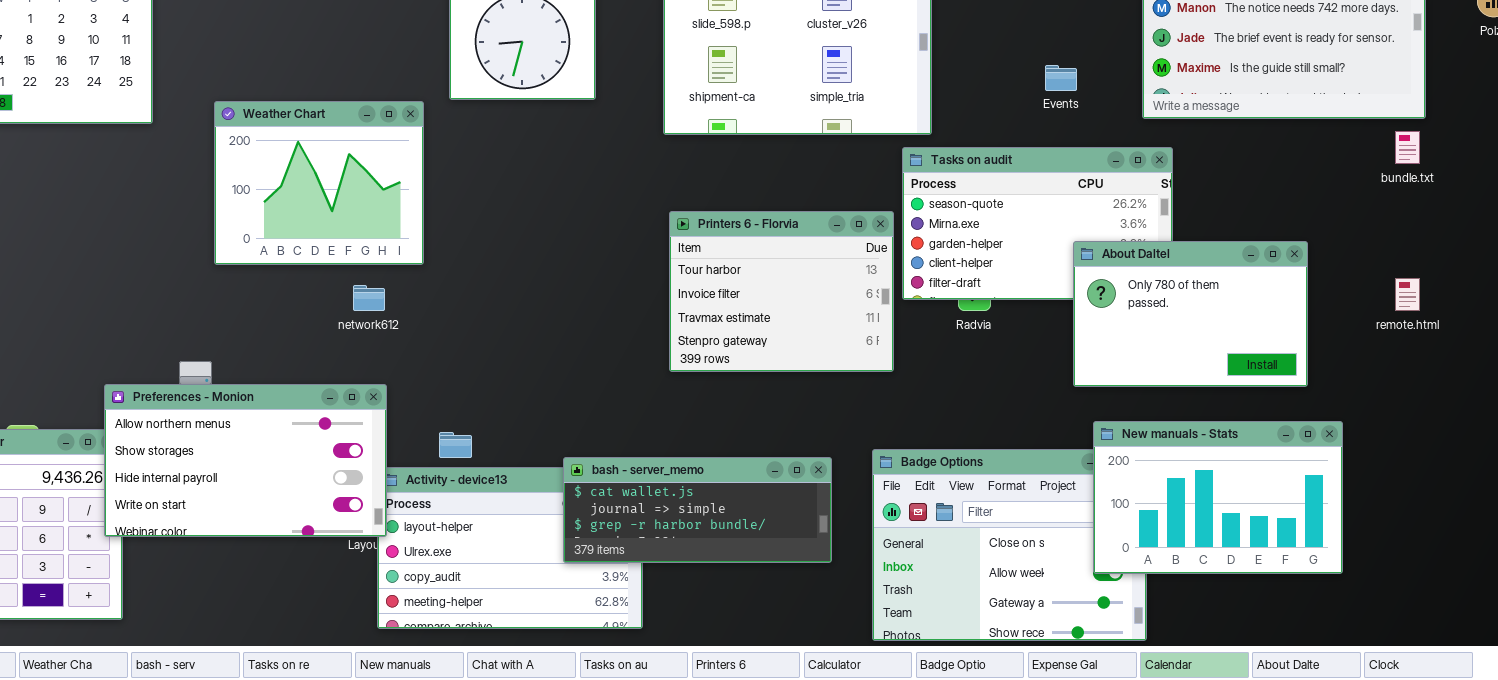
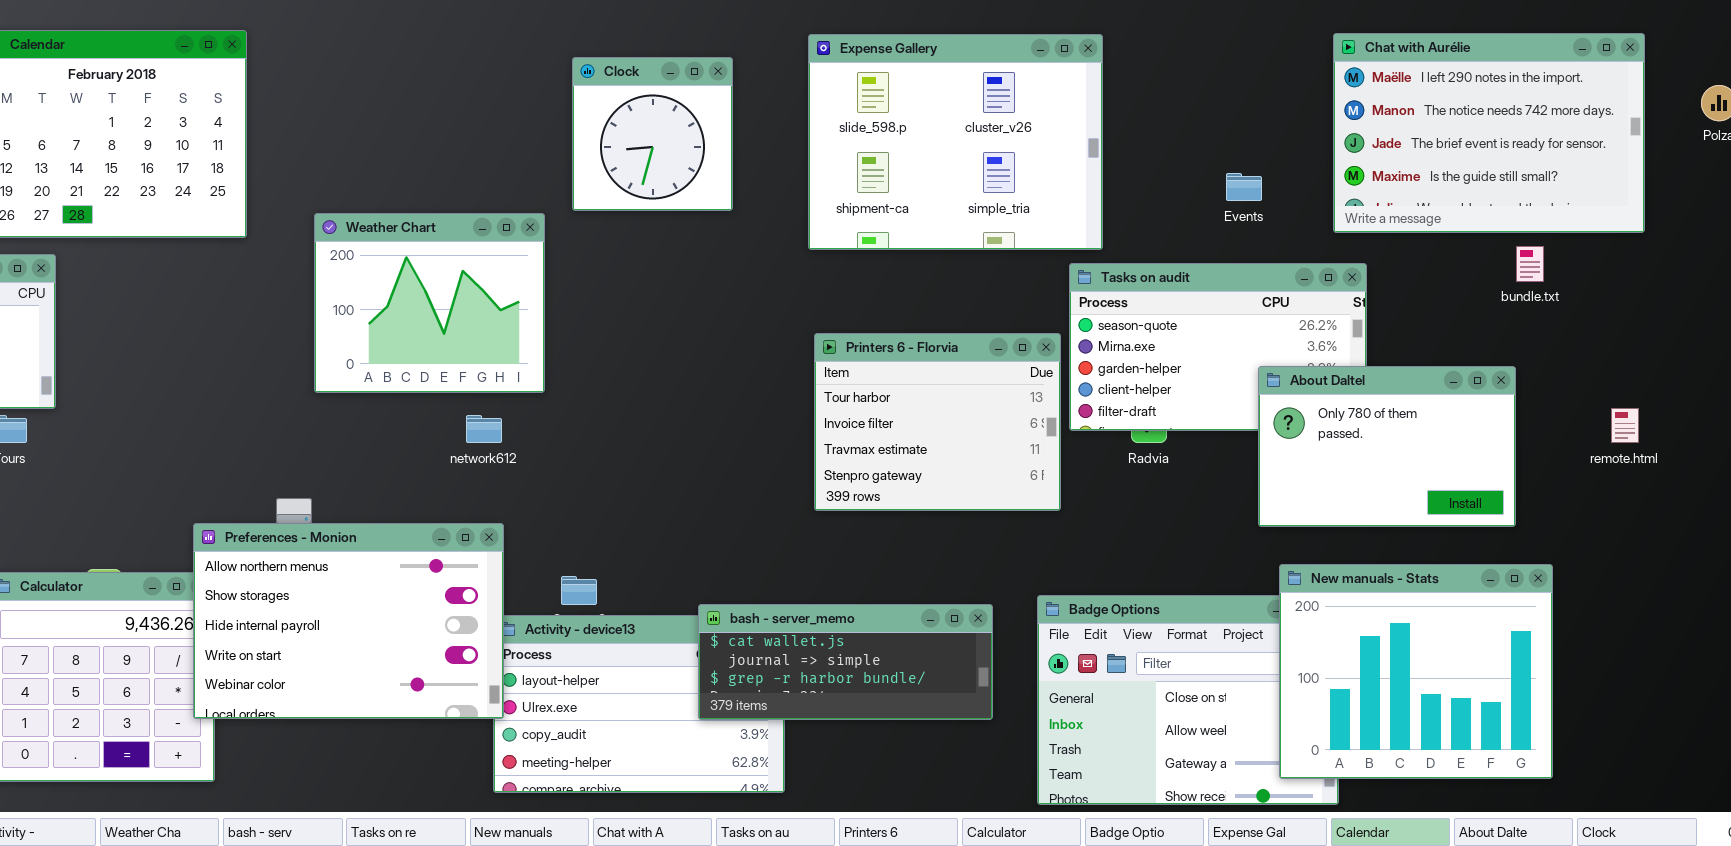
bundle.txt: [1395,131,1420,164] -> [1516,246,1544,282], moved
Preferences - Monion: [104,384,387,537] -> [193,523,504,719], resized
New manuals - Stats: [1093,421,1343,574] -> [1279,564,1553,779], resized

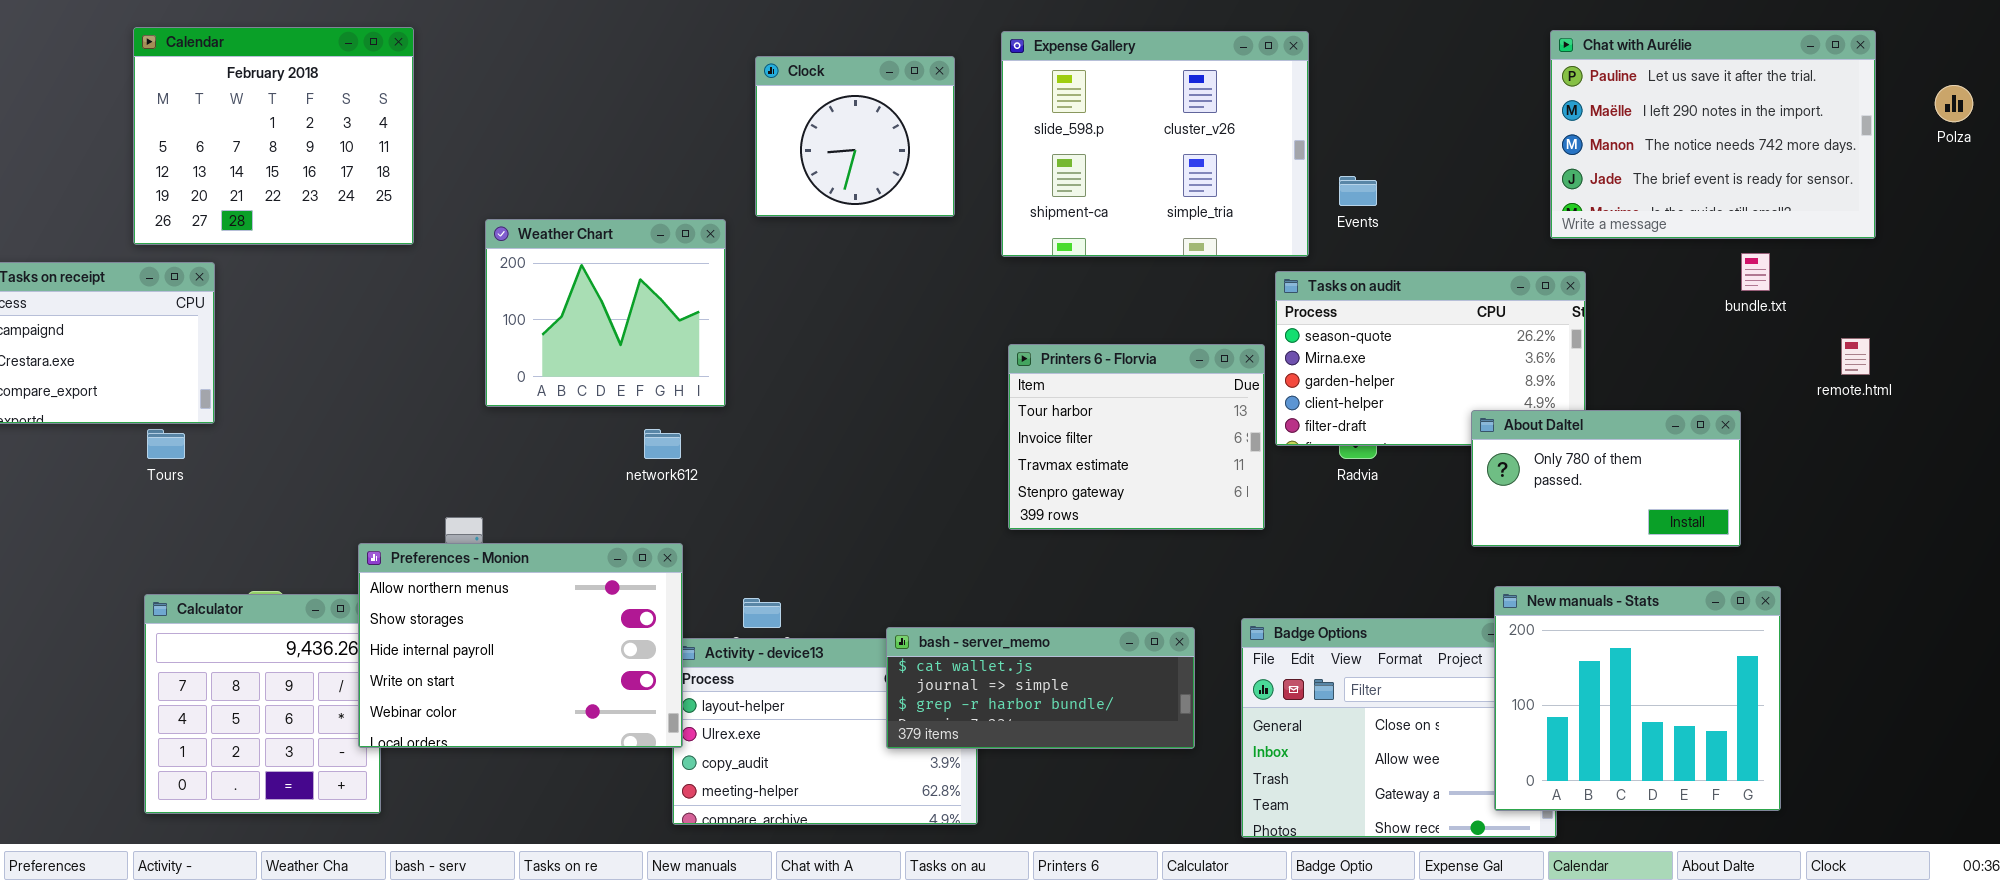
Chat with Aurélie: [1333,33,1645,233] -> [1550,30,1876,239], scrolled up 1 row
Clock: [572,57,733,211] -> [755,56,955,217], resized
Events: [1226,173,1262,201] -> [1339,176,1377,206], moved
About Daltel: [1258,366,1516,527] -> [1471,410,1741,547], resized
remote.html: [1611,408,1639,443] -> [1841,338,1870,375], moved

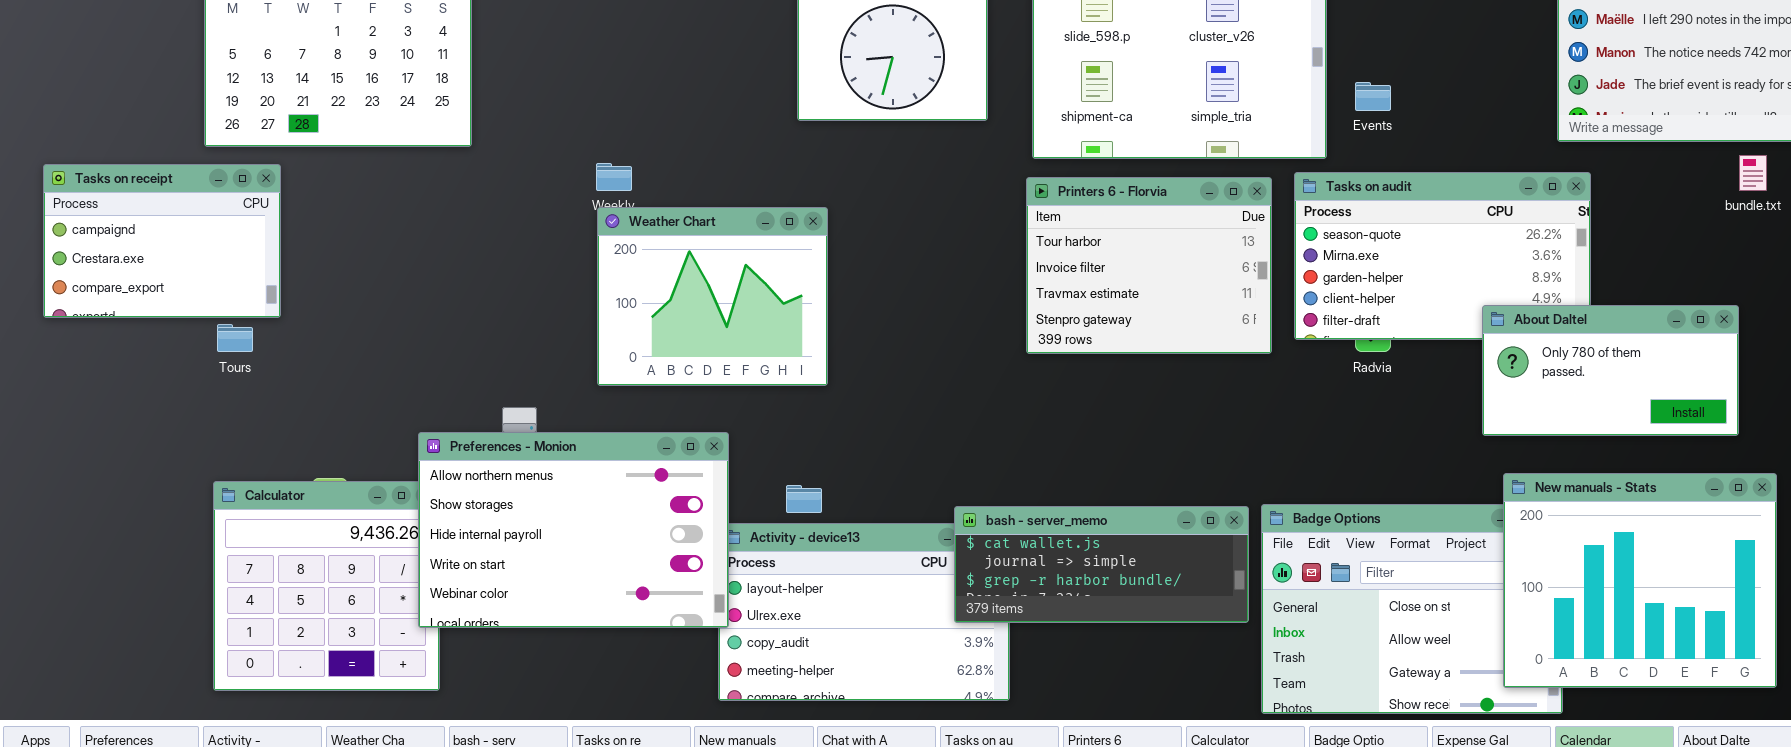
Weather Chart: [485,219,726,407] -> [597,207,828,386], moved
Printers 6 - Florvia: [1008,344,1265,530] -> [1026,177,1272,354], moved
bash - server_memo: [886,627,1195,749] -> [954,506,1249,623], moved

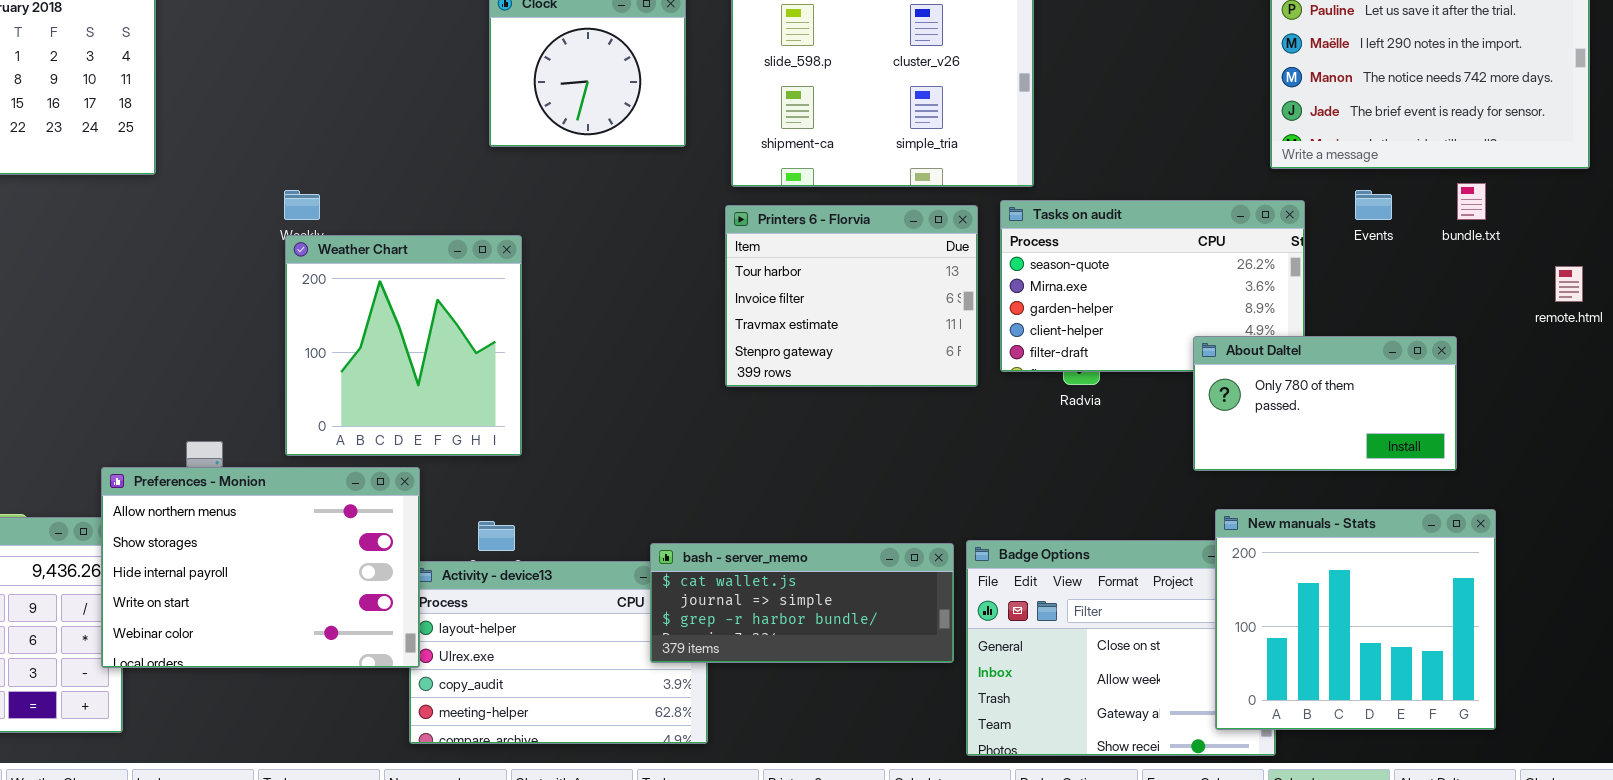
Events: [1355,82,1391,111] -> [1355,190,1392,220], moved
Weather Chart: [597,207,828,386] -> [285,235,522,456], resized

